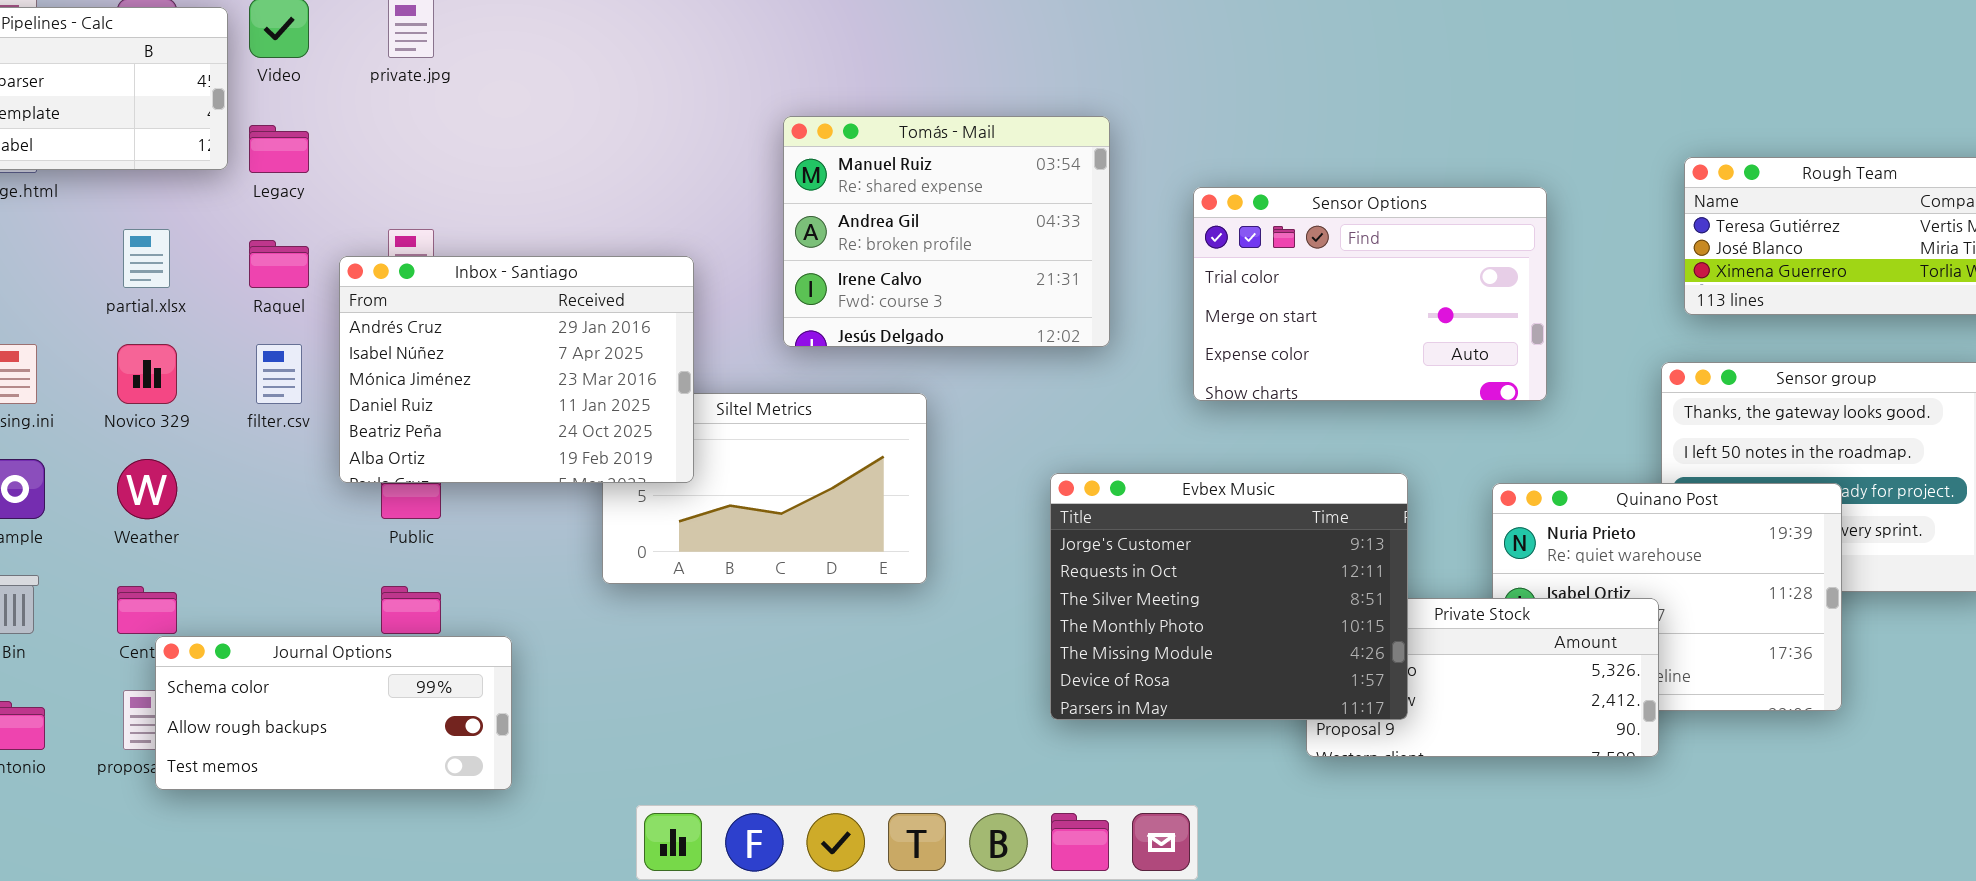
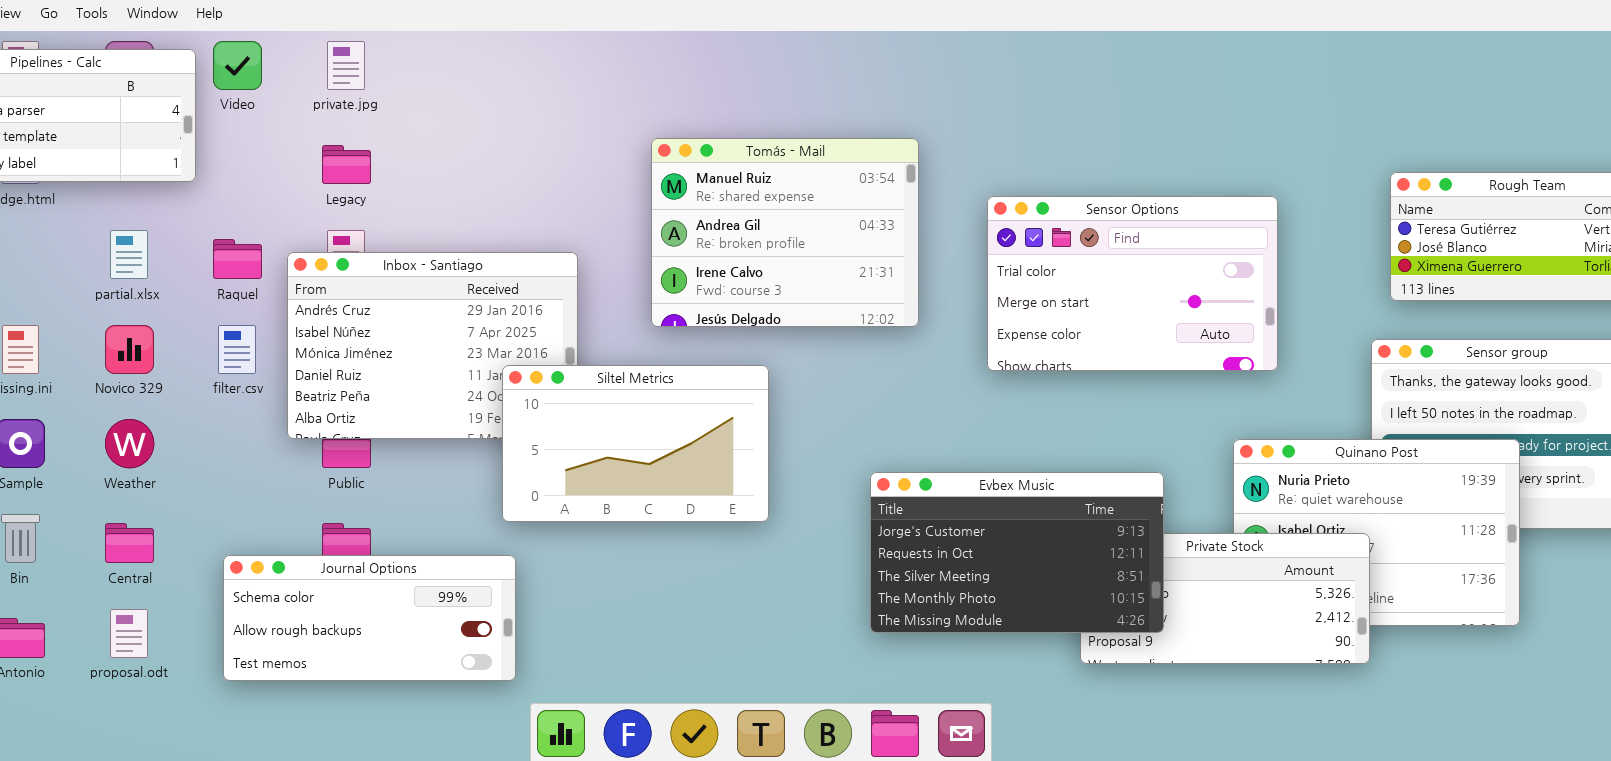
Legacy: [249,125,309,173] -> [322,145,371,184], moved
Siltel Metrics: [602,393,927,584] -> [502,365,769,522], raised
Evbex Music: [1050,473,1408,720] -> [870,472,1164,633], resized
Journal Options: [155,636,512,790] -> [223,555,516,681], moved

